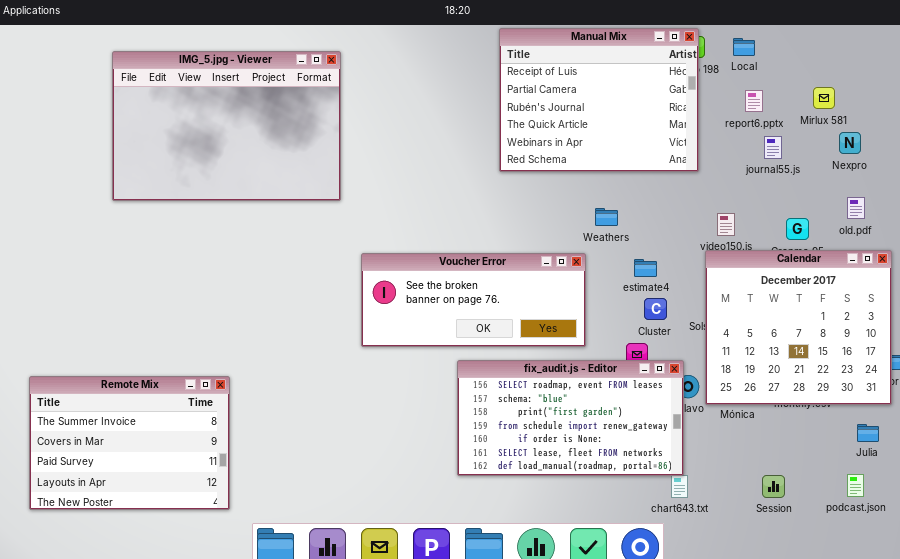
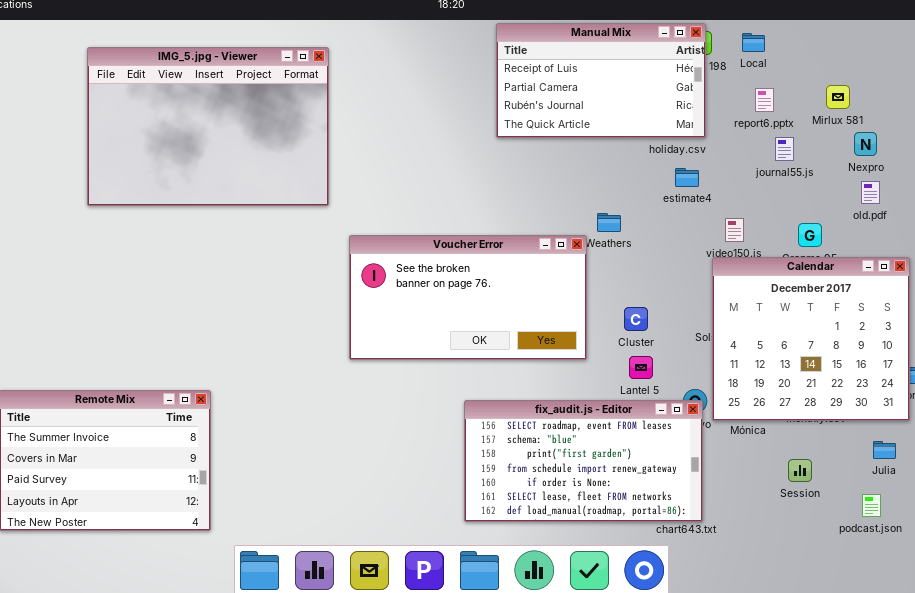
Manual Mix: [499,28,699,172] -> [496,23,706,138], resized
old.pdf: [847,197,865,219] -> [861,181,880,204], moved
Voucher Error: [361,253,586,347] -> [349,235,587,360], resized
estimate4: [634,259,657,277] -> [675,168,699,187], moved
Cluster: [644,298,667,320] -> [624,307,648,331], moved
fix_audit.js - Editor: [457,360,684,476] -> [464,400,703,522], moved
Session: [762,475,785,498] -> [788,459,812,482], moved

